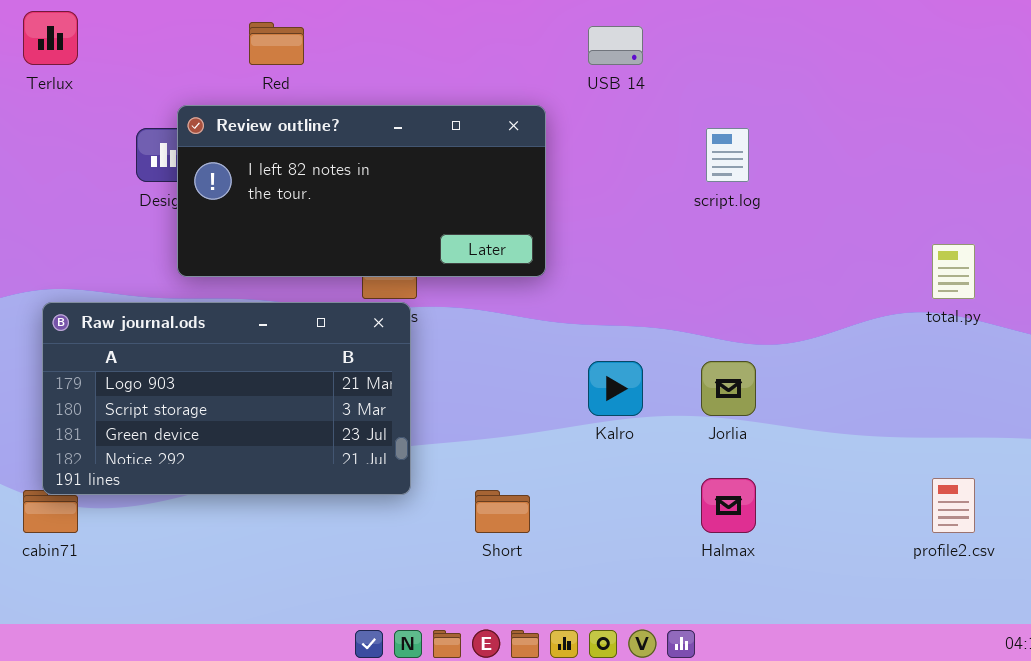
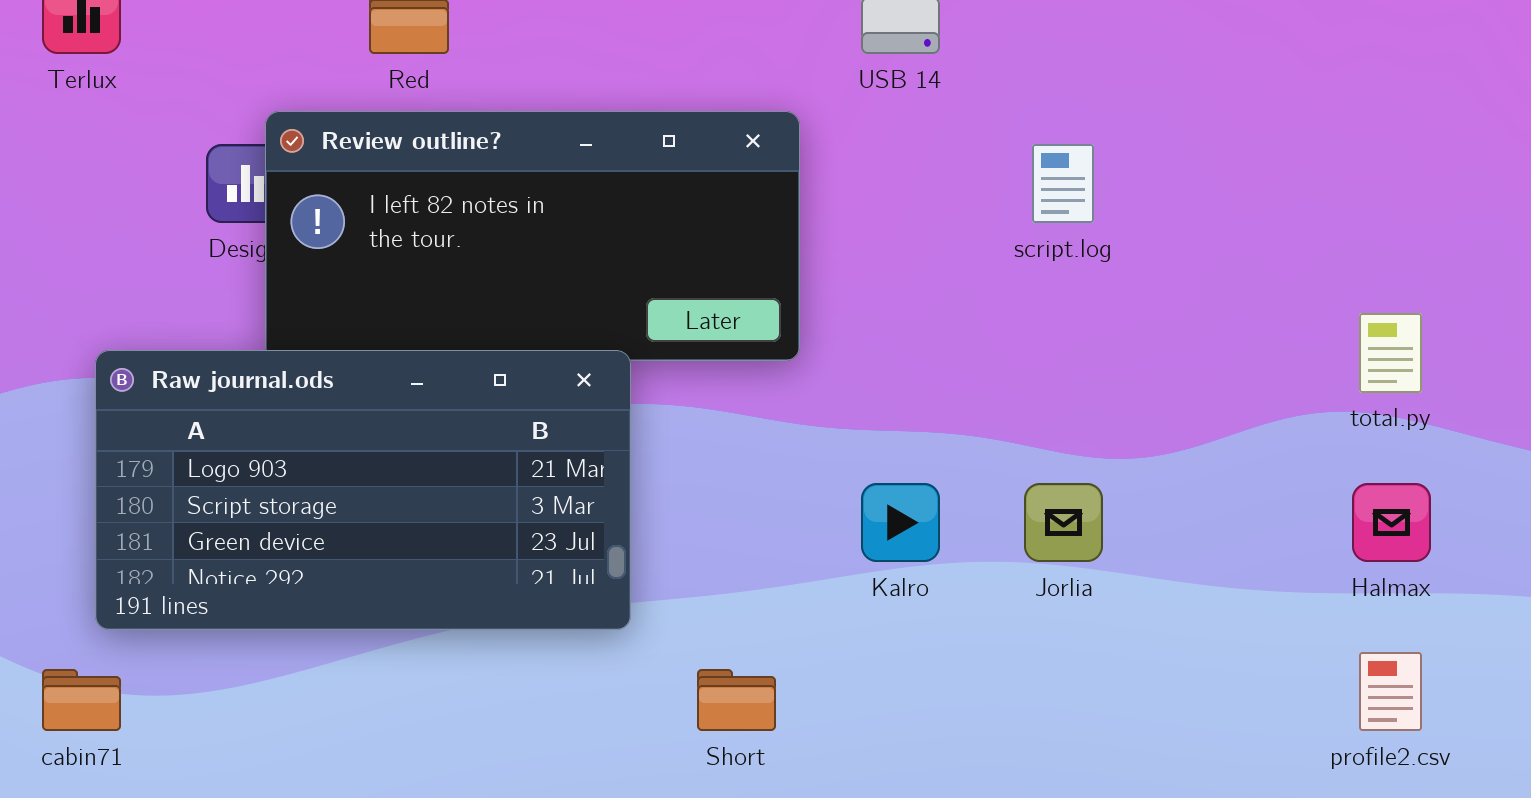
Raw journal.ods: [42,302,411,495] -> [95,350,631,630], moved
Halmax: [701,478,756,533] -> [1352,483,1431,562], moved

